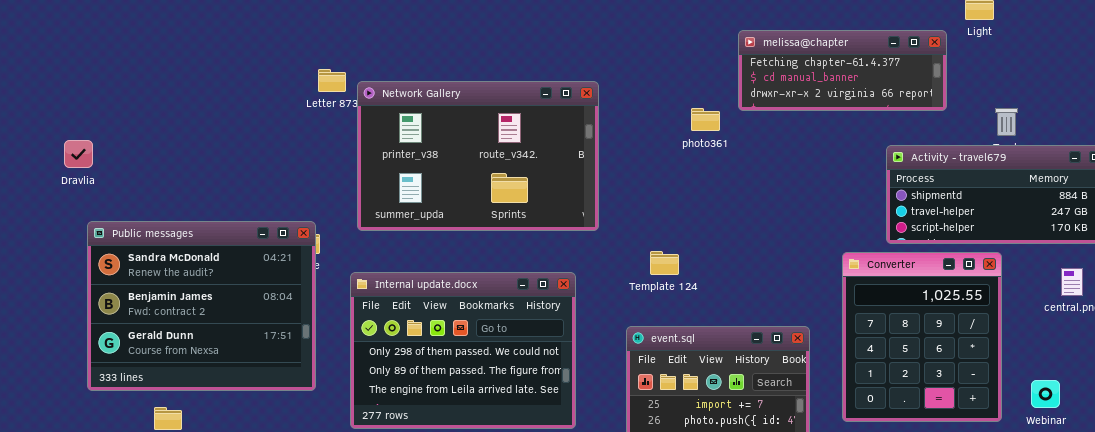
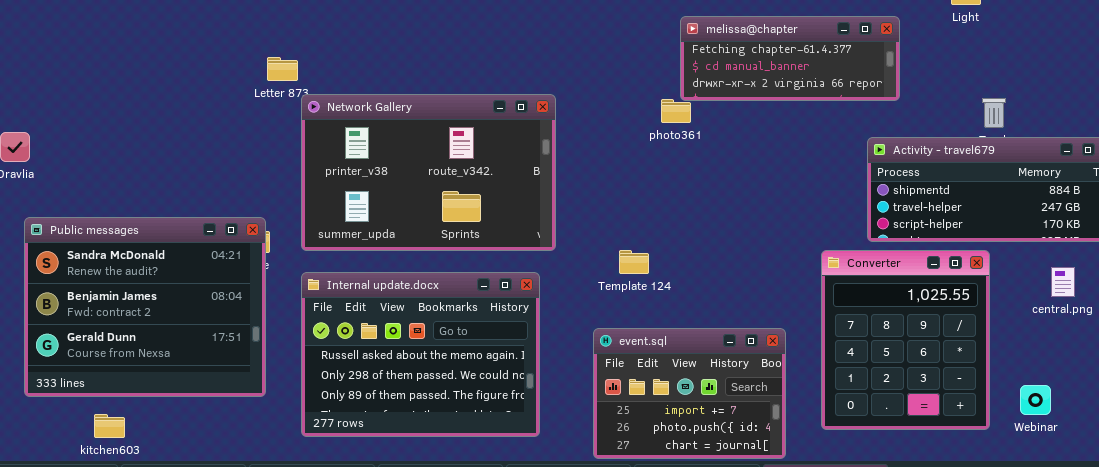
melissa@chapter: [738,30,947,111] -> [680,16,900,101], moved
Network Gallery: [357,81,599,231] -> [301,94,556,251], moved
Internal update.docx: [350,272,576,429] -> [301,272,540,437], scrolled up 1 row

